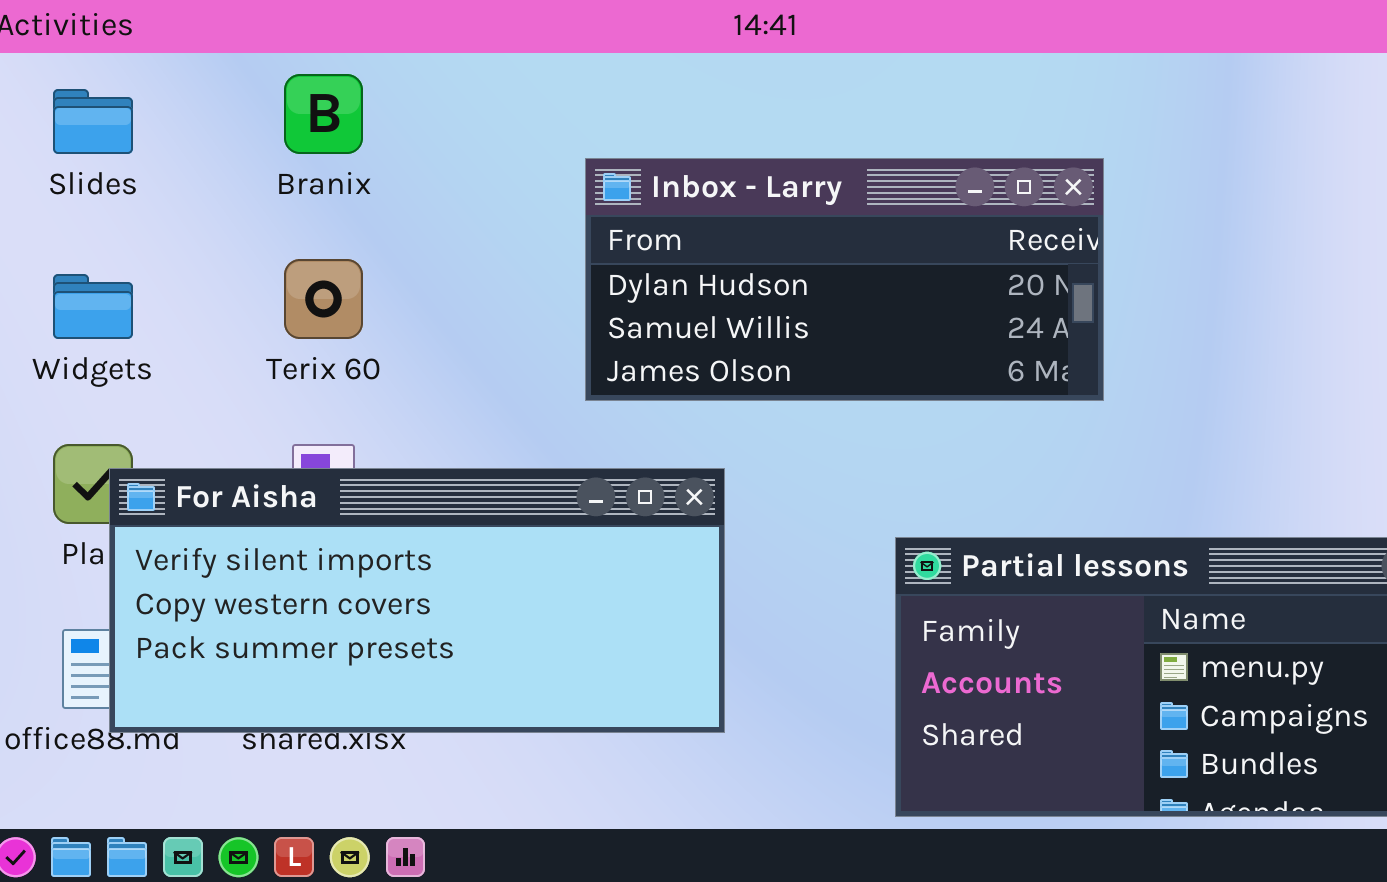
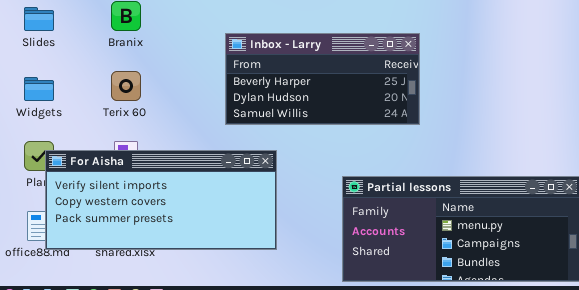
Inbox - Larry: [585,158,1104,401] -> [225,33,420,125], scrolled up 1 row

